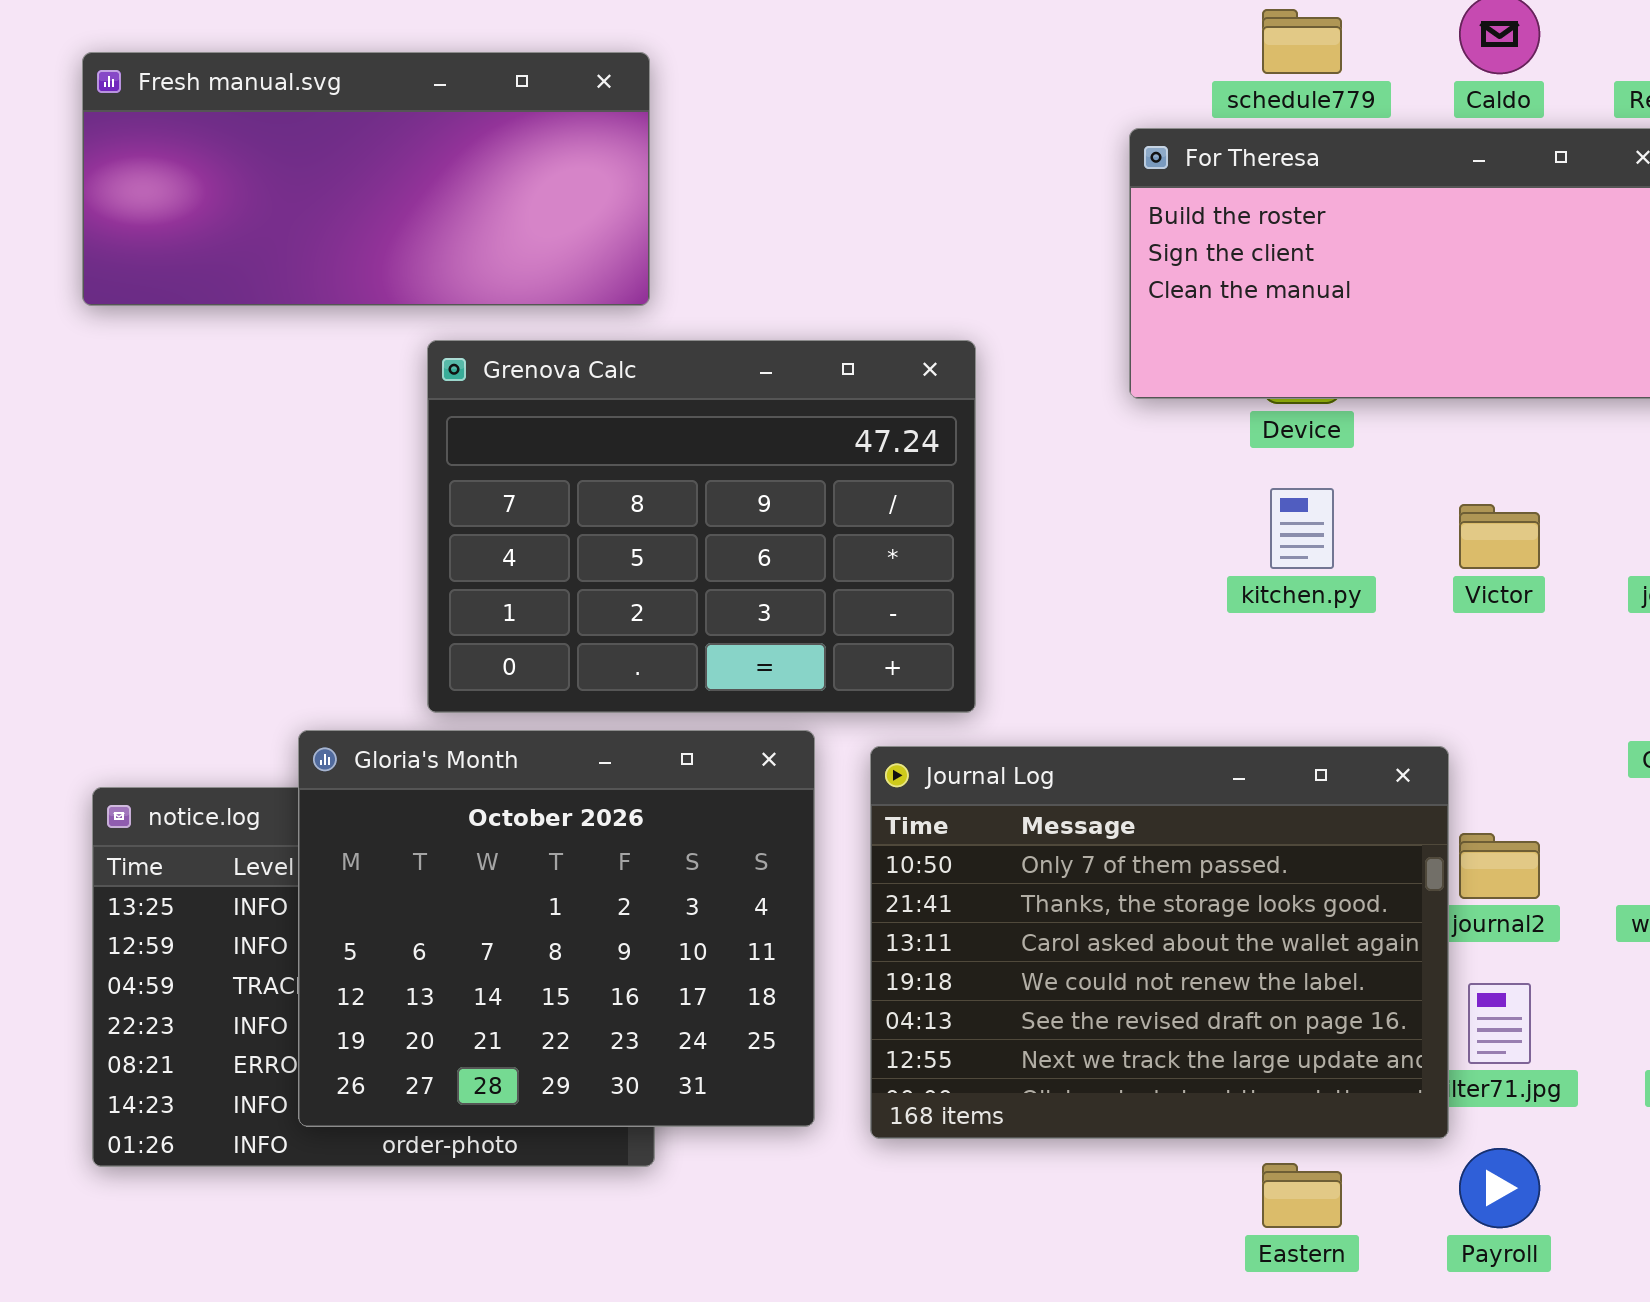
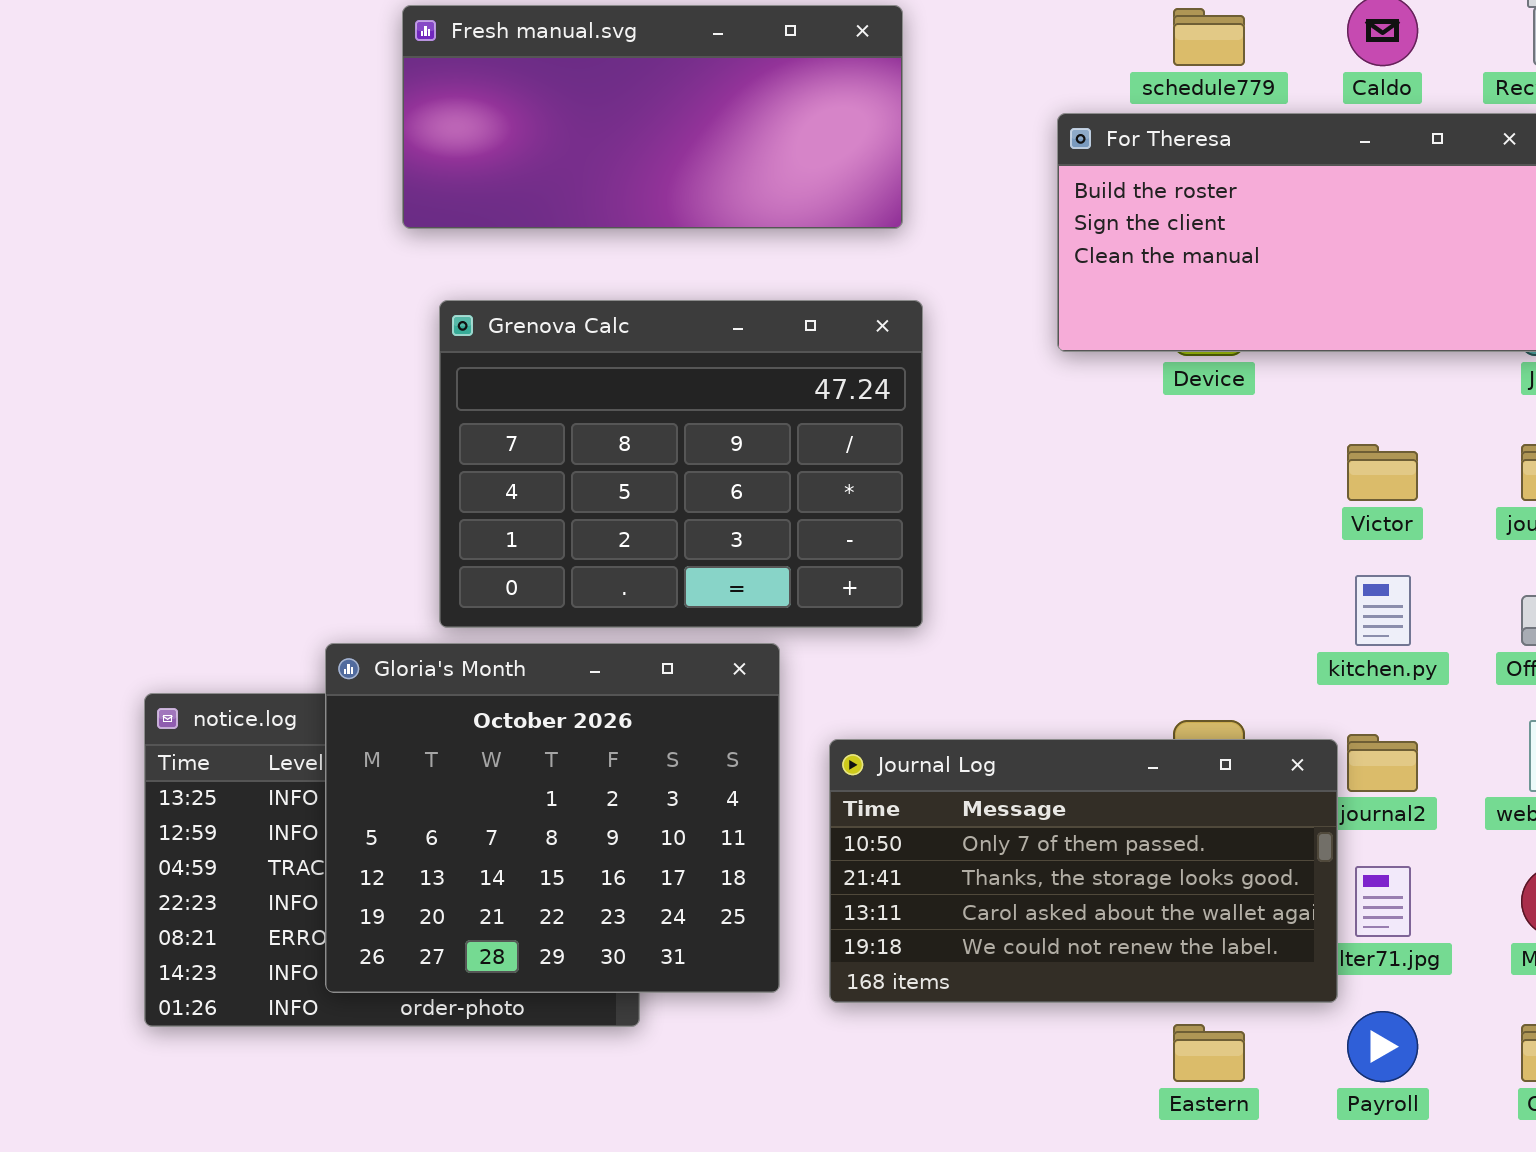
Fresh manual.svg: [82,52,650,306] -> [402,5,903,229], moved
kitchen.py: [1270,488,1334,569] -> [1355,575,1411,646], moved
Journal Log: [870,746,1449,1139] -> [829,739,1338,1003], resized

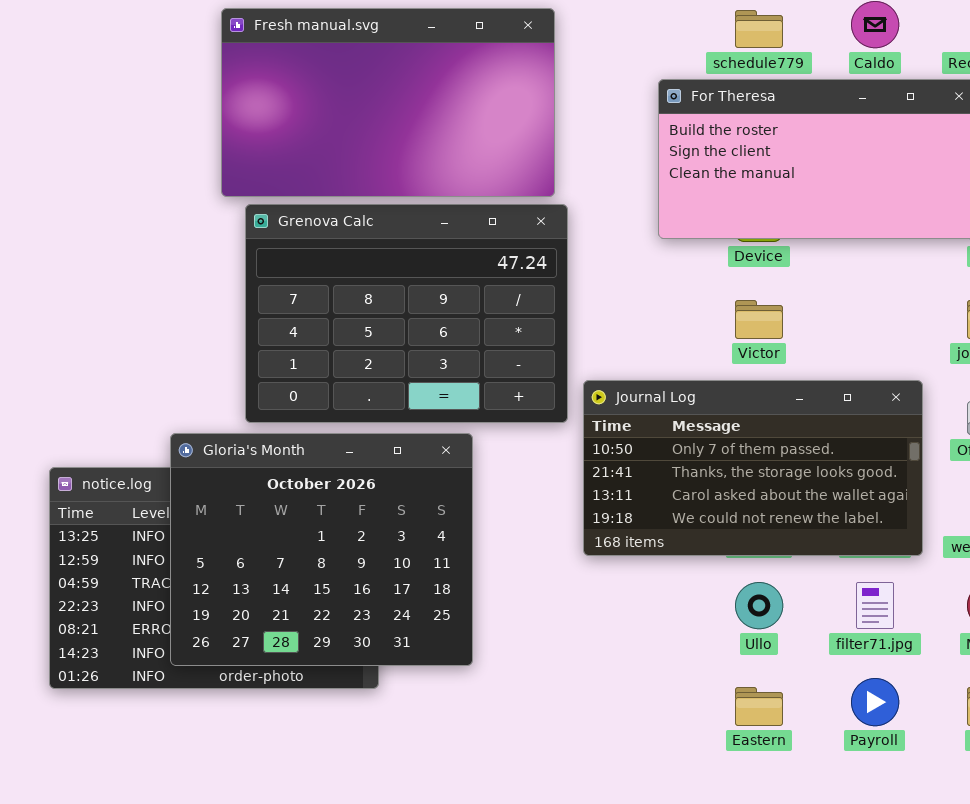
Fresh manual.svg: [402,5,903,229] -> [221,8,555,197], resized
Victor: [1347,444,1418,501] -> [735,300,783,339], moved
Journal Log: [829,739,1338,1003] -> [583,380,923,556], moved

